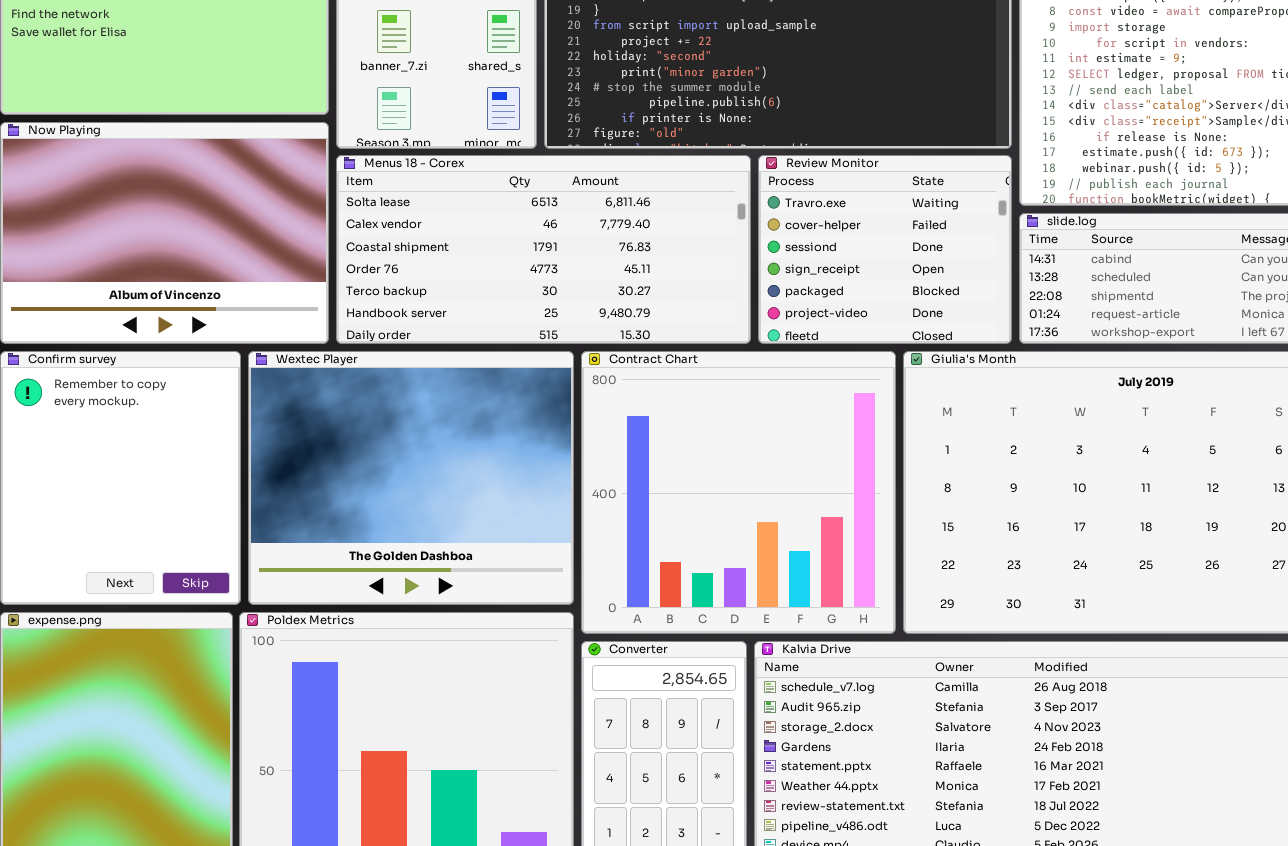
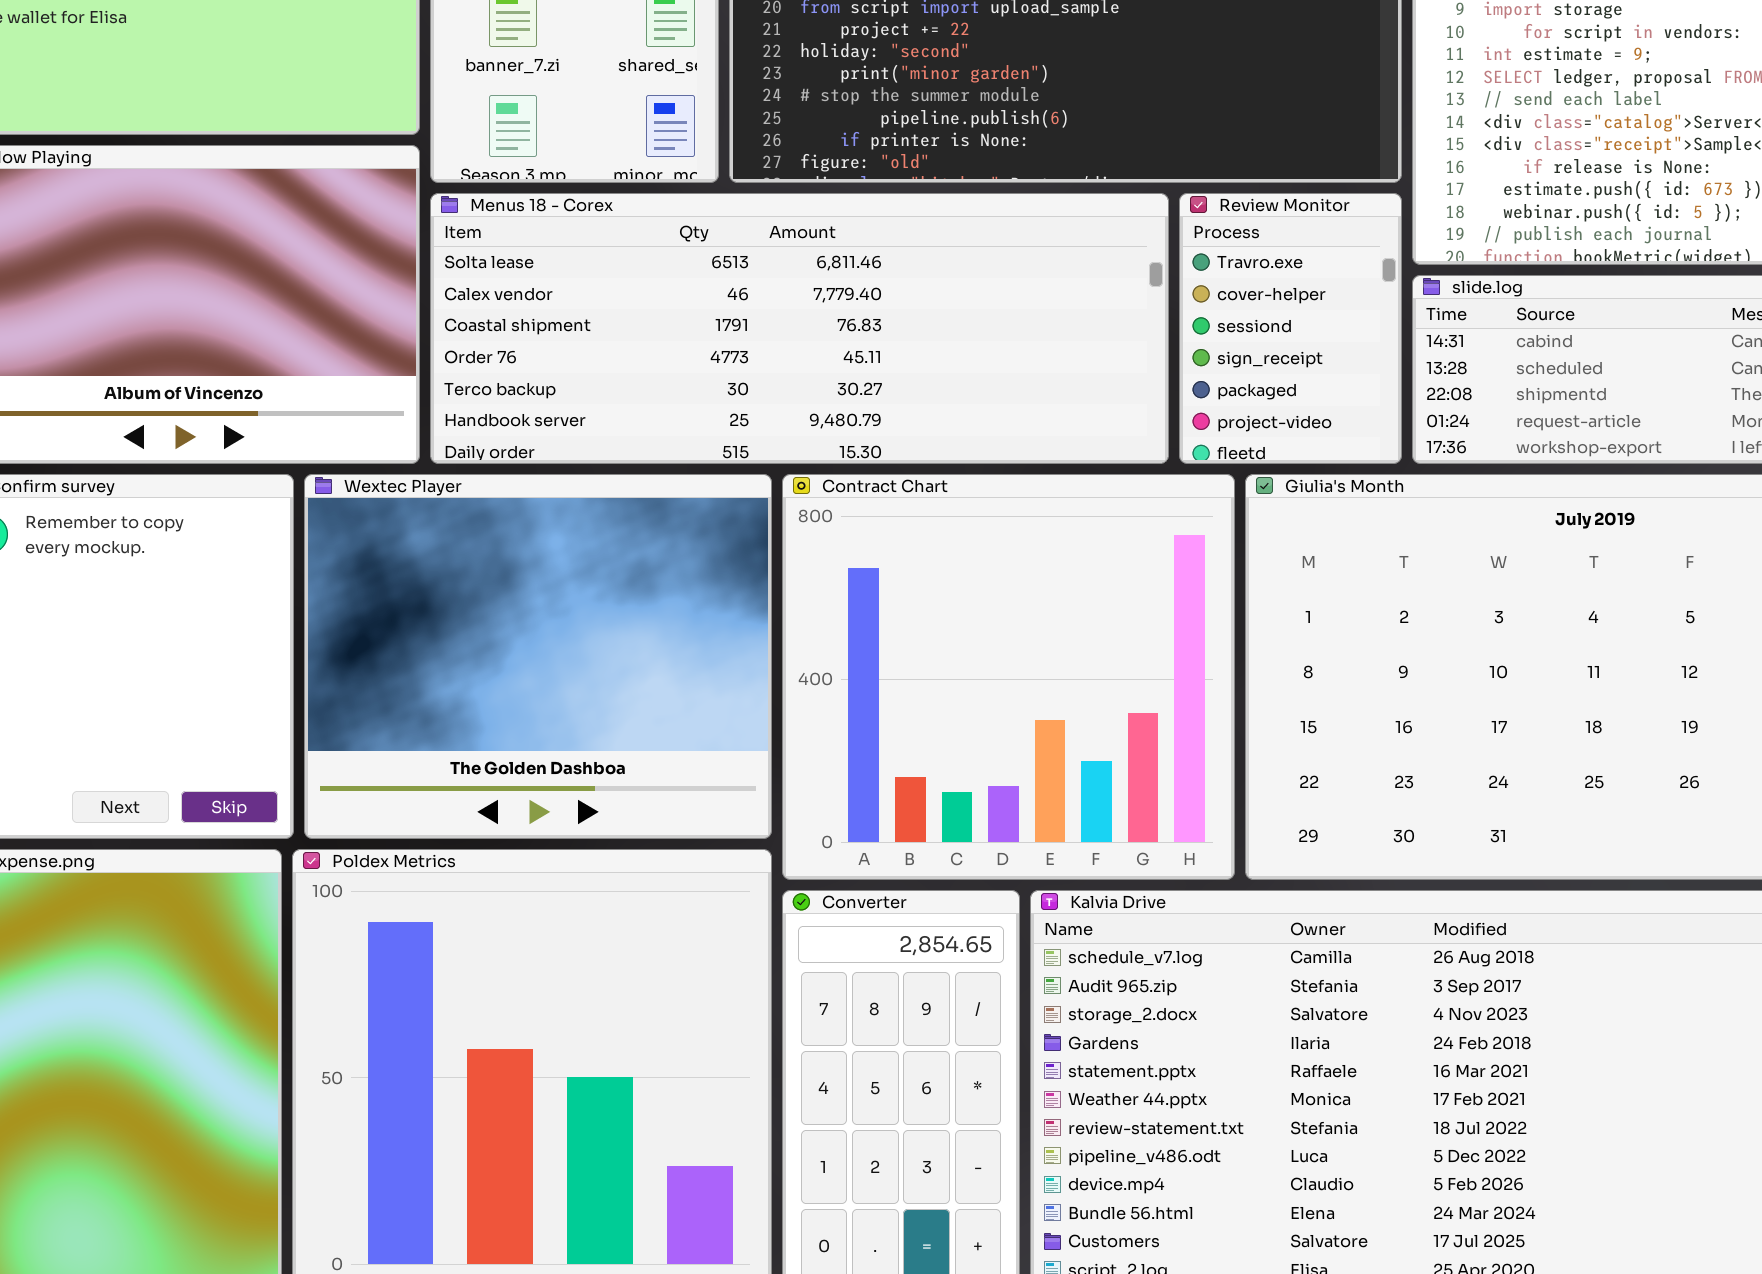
Menus 18 - Corex: [336,155,751,344] -> [430,193,1169,464], resized
Review Monitor: [758,155,1012,344] -> [1179,193,1402,464], resized

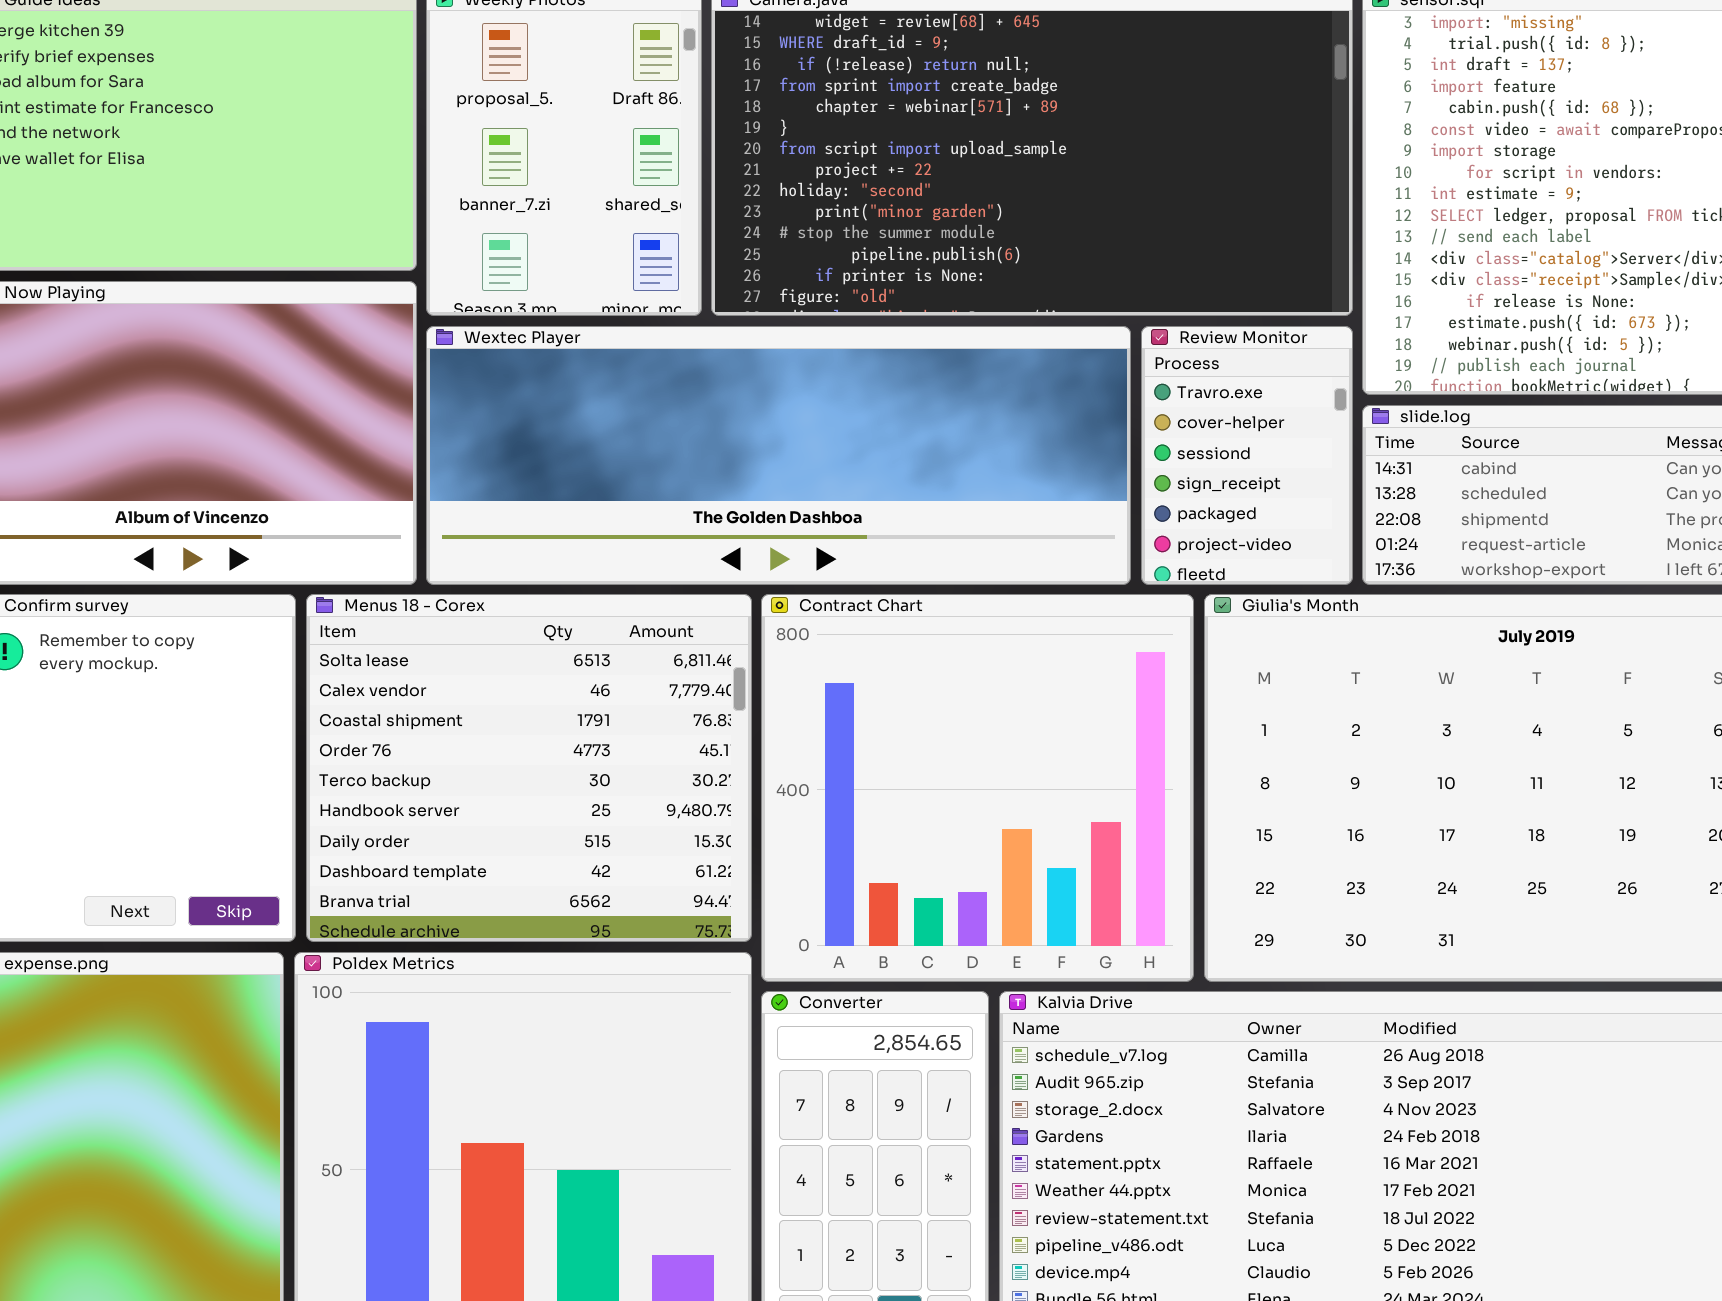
Menus 18 - Corex: [430,193,1169,464] -> [306,594,752,942], moved, resized
Wextec Player: [304,474,772,839] -> [426,326,1131,585], moved, resized

